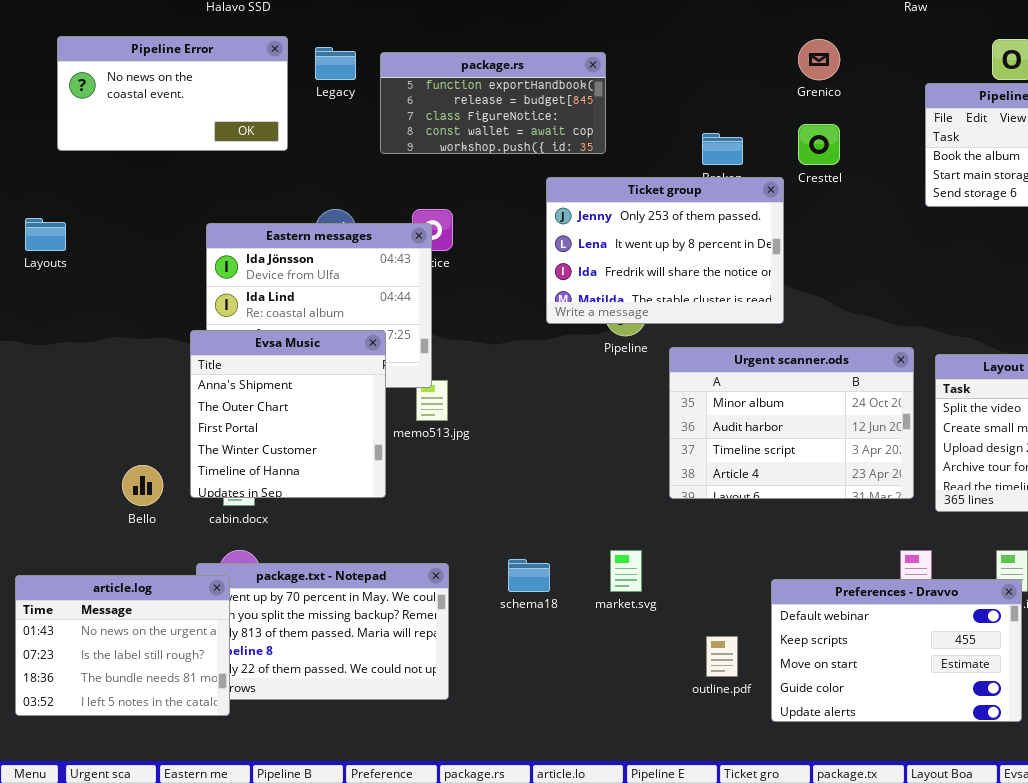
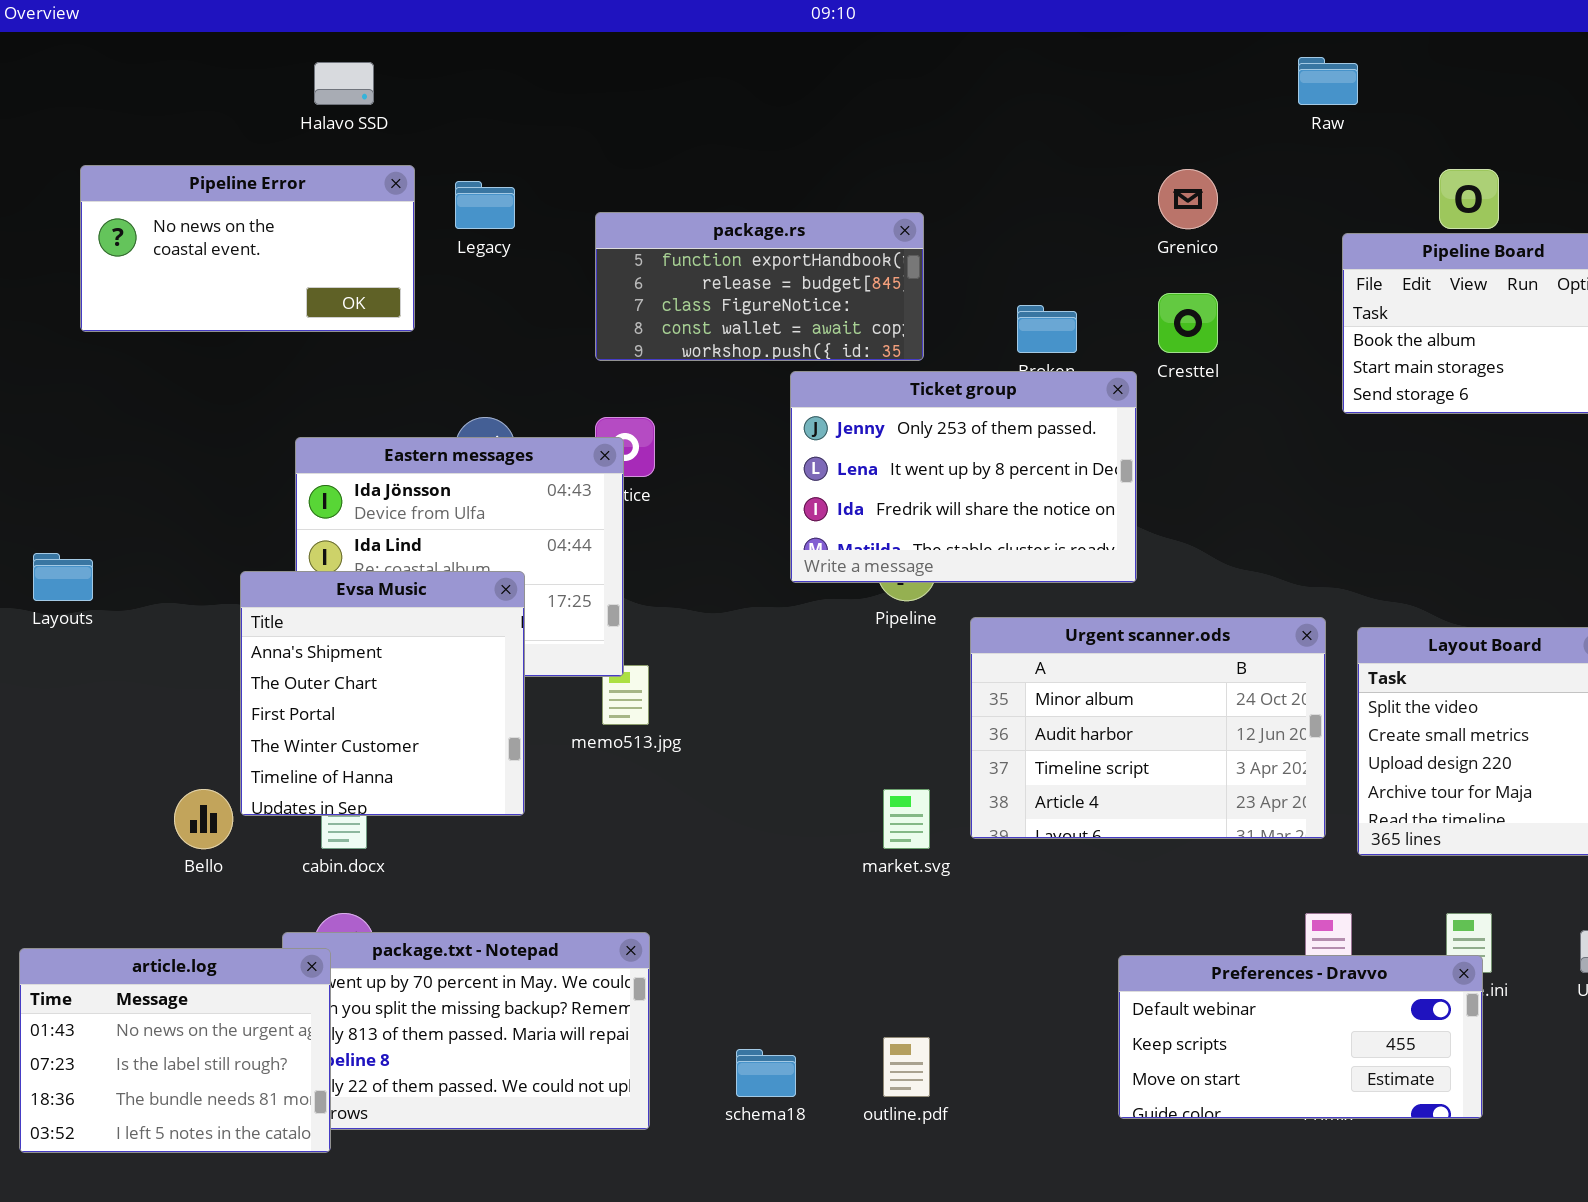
package.rs: [380,52,606,154] -> [595,212,924,361], moved
Layouts: [25,218,66,251] -> [33,553,93,601], moved
Evsa Music: [190,330,386,498] -> [240,571,525,816], moved
market.svg: [610,550,642,592] -> [883,789,930,849], moved
schema18: [508,559,550,592] -> [736,1049,796,1097], moved
Preferences - Dravvo: [771,579,1022,722] -> [1118,955,1483,1119], resized
outline.pdf: [706,636,738,677] -> [883,1037,930,1097], moved

